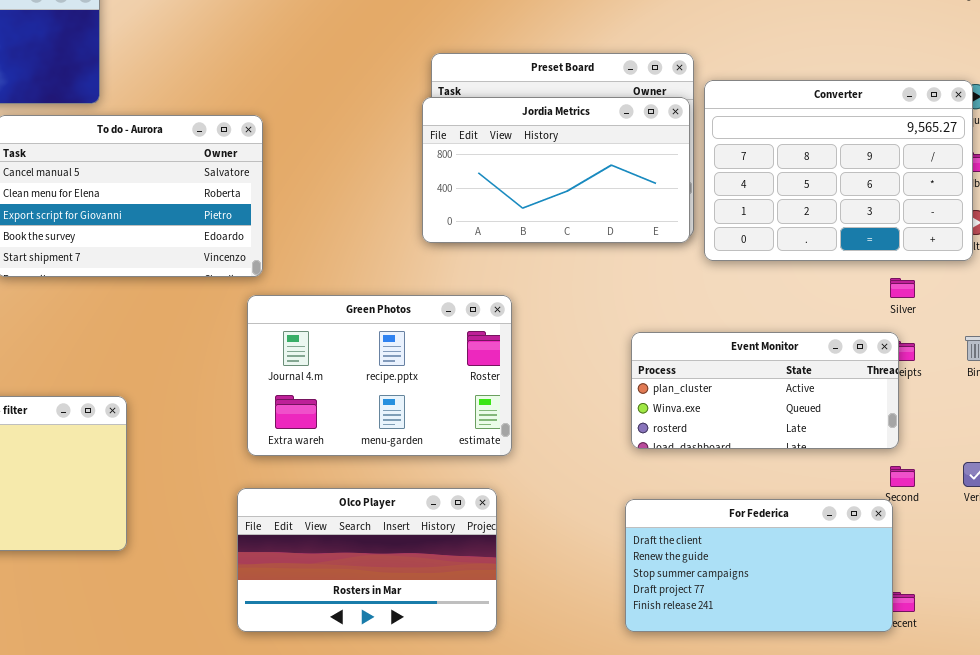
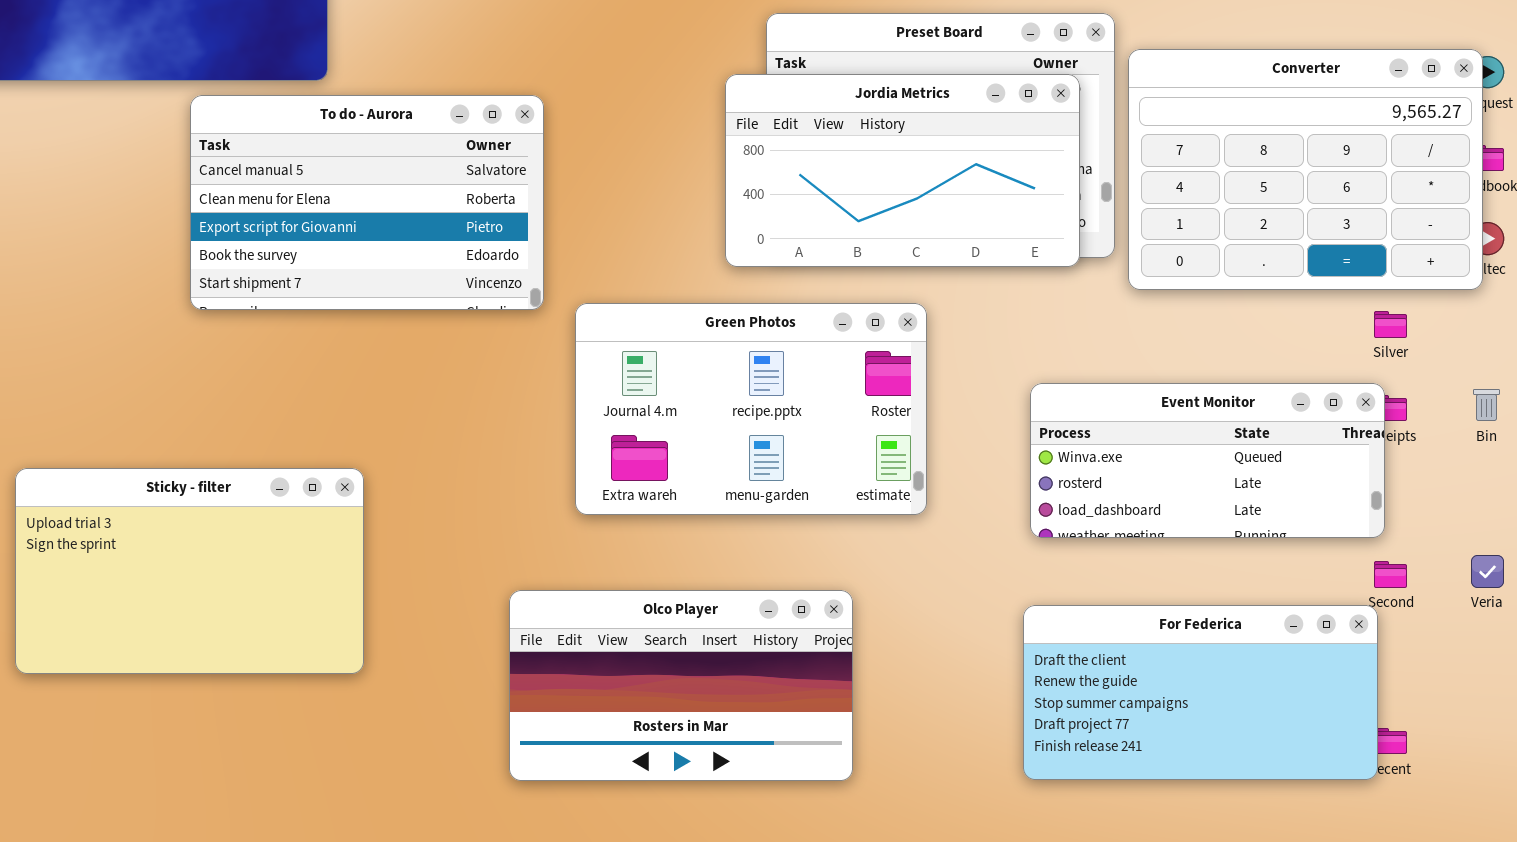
Jordia Metrics: [422,97,690,243] -> [725,74,1080,267], moved
Green Photos: [247,295,512,456] -> [575,303,927,515], moved
Event Monitor: [631,332,899,449] -> [1030,383,1385,538], scrolled down 1 row

